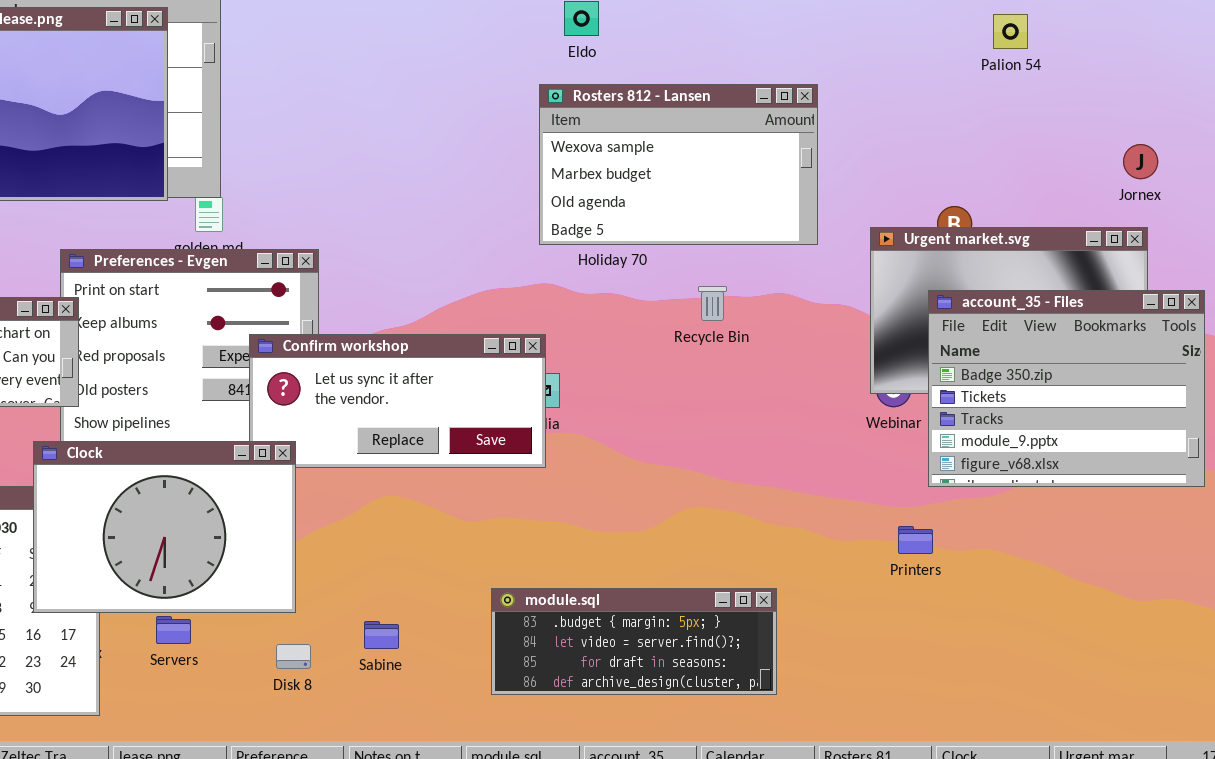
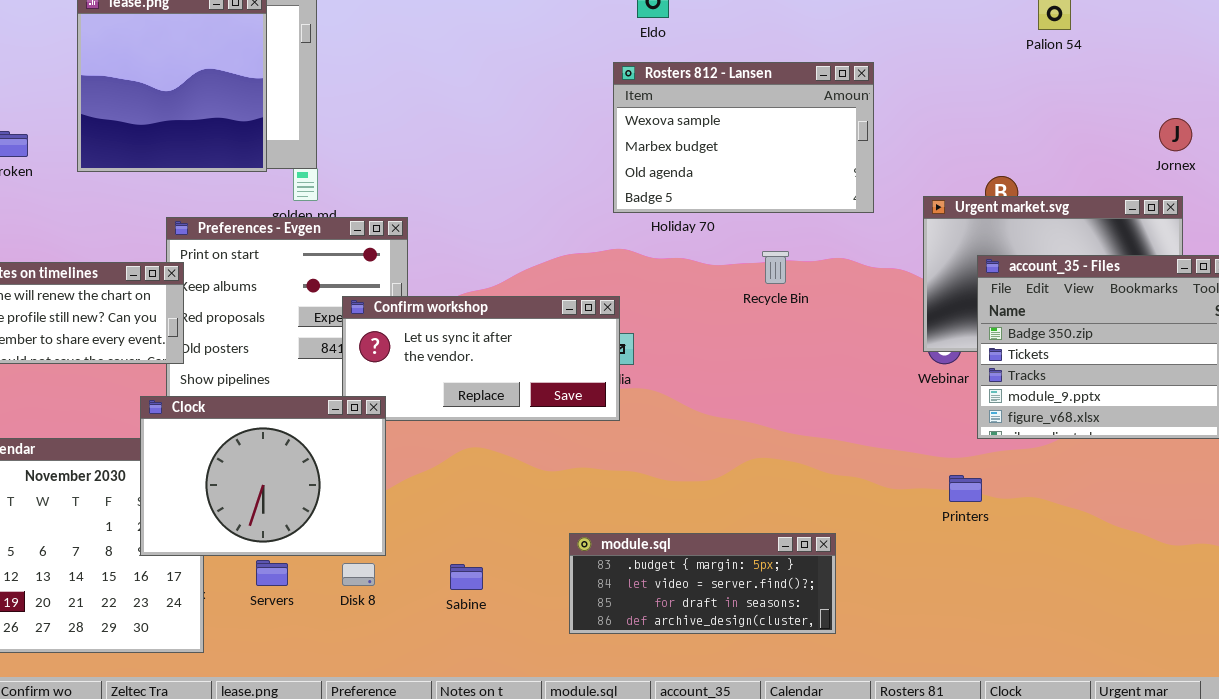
Disk 8: [276,644,311,669] -> [342,563,375,586], moved

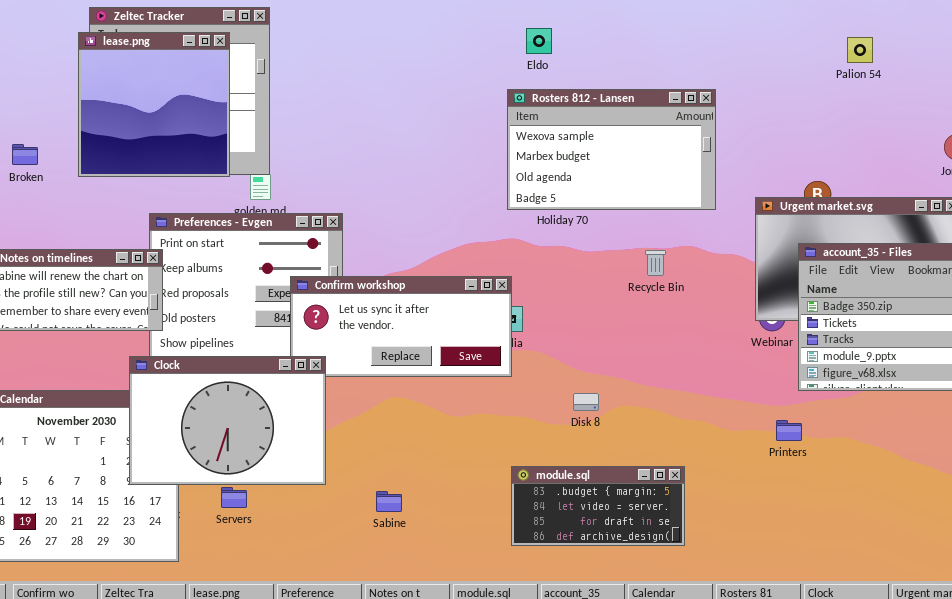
Recycle Bin: [762,251,789,284] -> [645,250,666,276], moved
module.sql: [569,533,836,634] -> [511,466,685,546], resized
Disk 8: [342,563,375,586] -> [573,393,599,411], moved

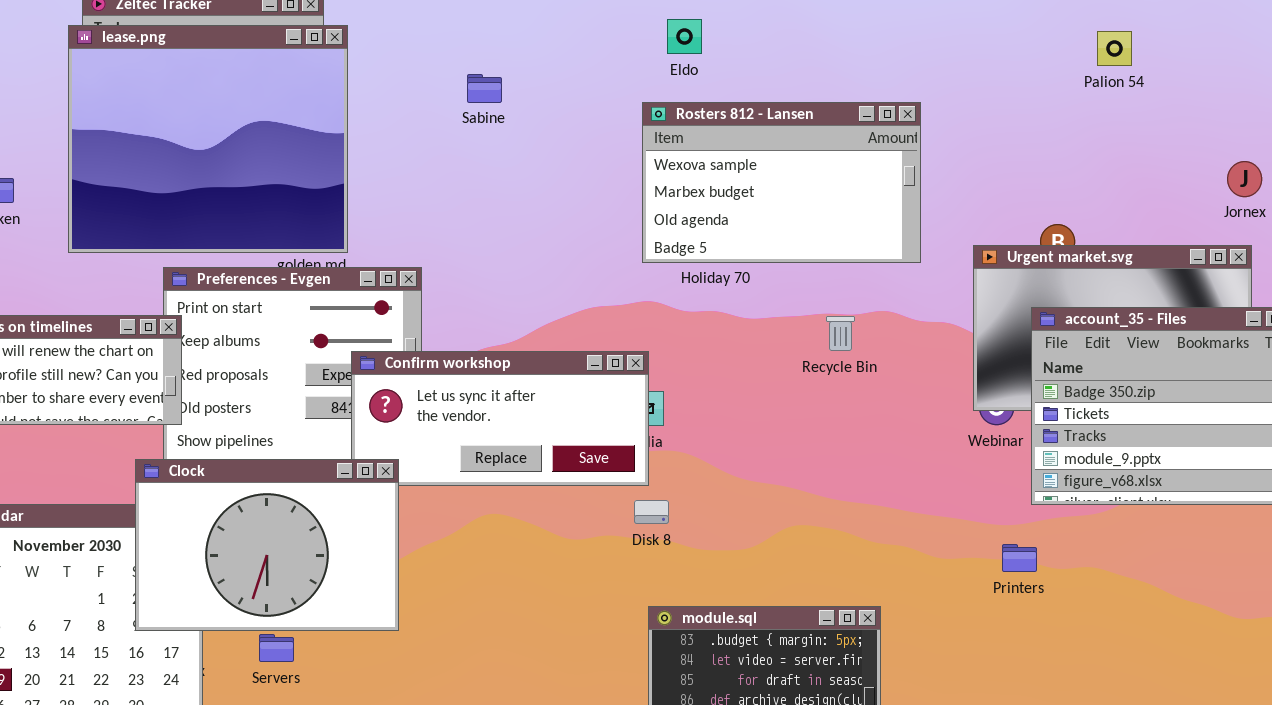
lease.png: [78,32,230,177] -> [68,25,348,253], resized
Disk 8: [573,393,599,411] -> [634,500,669,524], moved
Sabine: [376,491,402,512] -> [467,74,502,103], moved

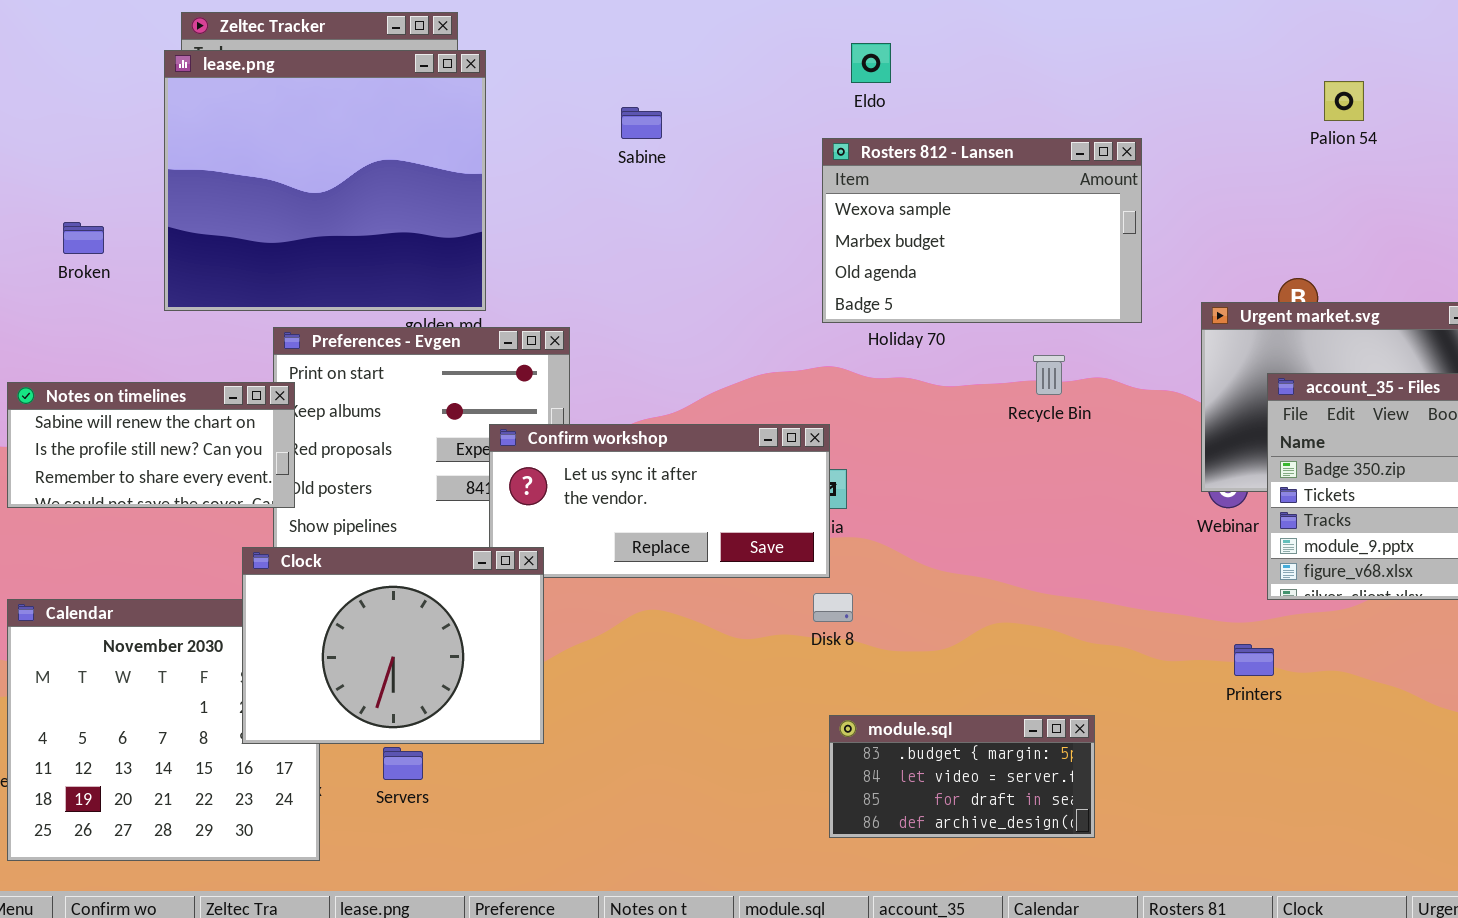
Palion 54: [1097,31,1132,66] -> [1324,81,1364,121], moved
Recycle Bin: [826,316,855,351] -> [1033,355,1065,395], moved

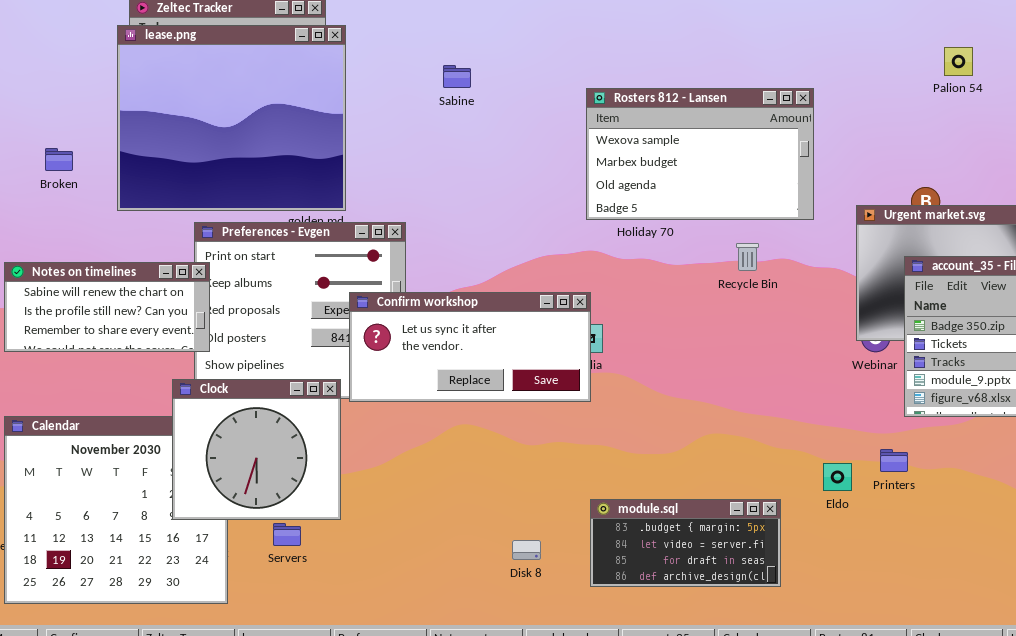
Eldo: [851,43,891,83] -> [823,463,852,491], moved
Clock: [242,547,544,744] -> [172,379,341,520], resized
Disk 8: [813,593,853,622] -> [512,540,541,560], moved

